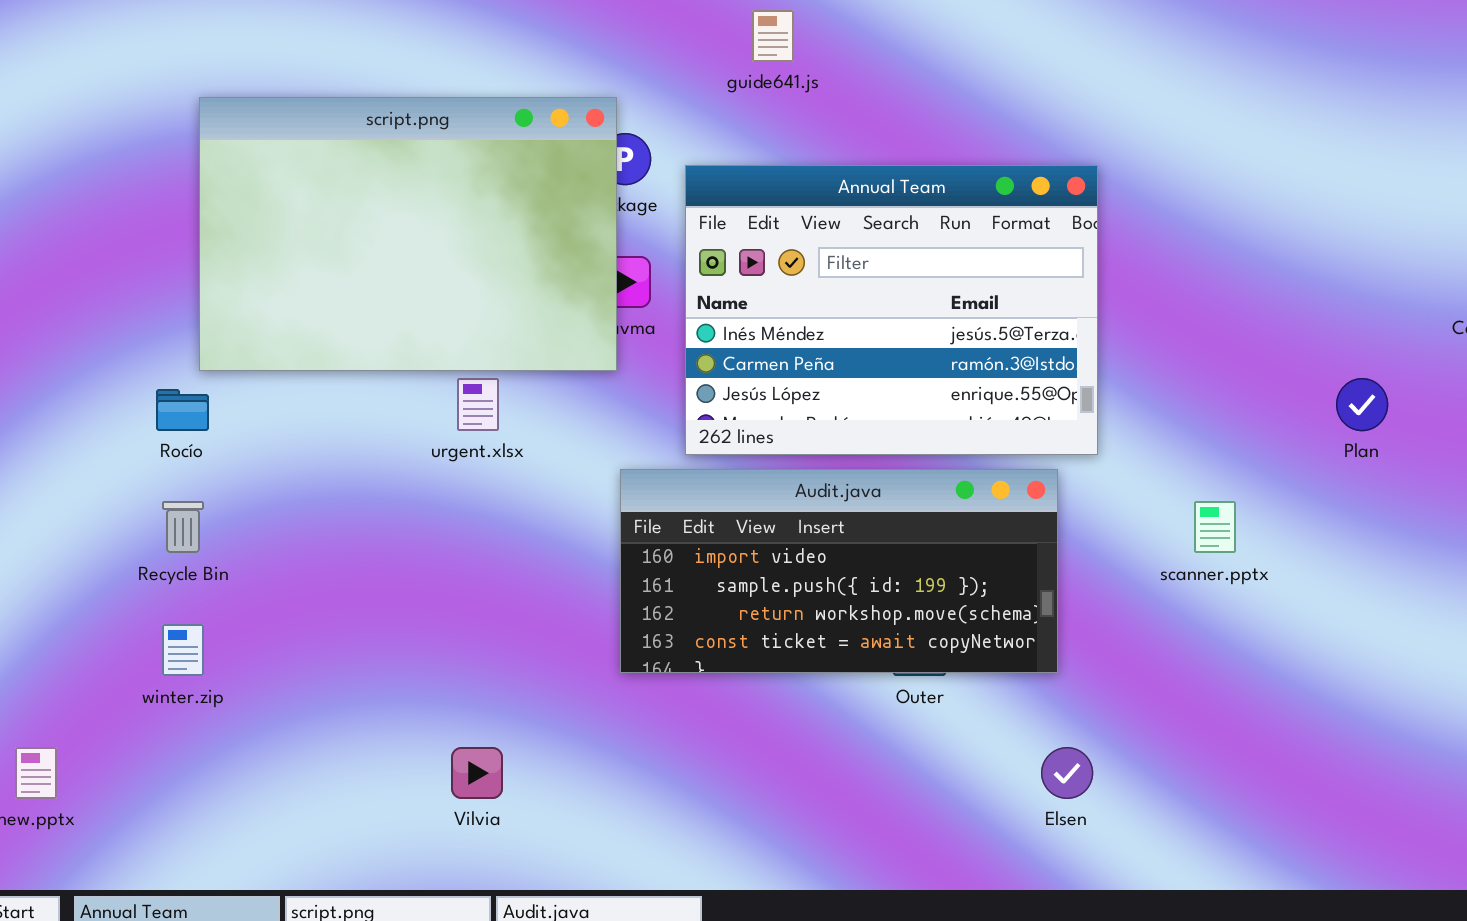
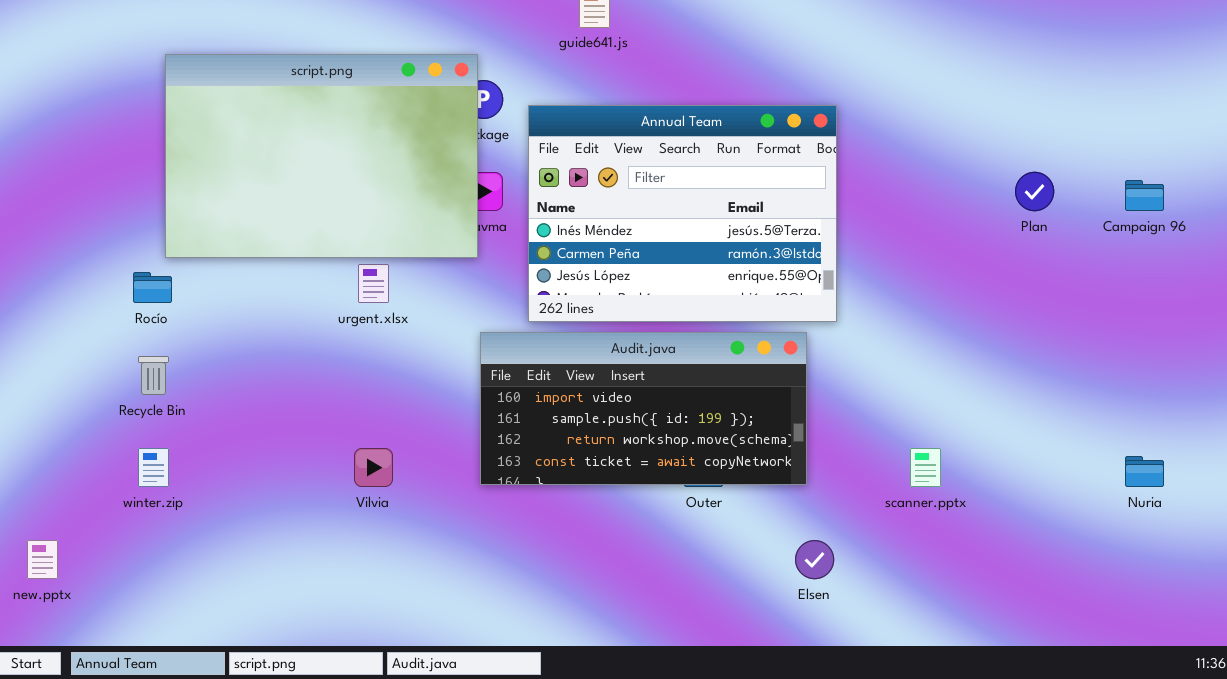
Plan: [1336,378,1388,431] -> [1015,172,1054,211], moved
scanner.pptx: [1194,501,1236,553] -> [910,448,941,487], moved
Vilvia: [451,747,503,799] -> [354,448,393,487], moved

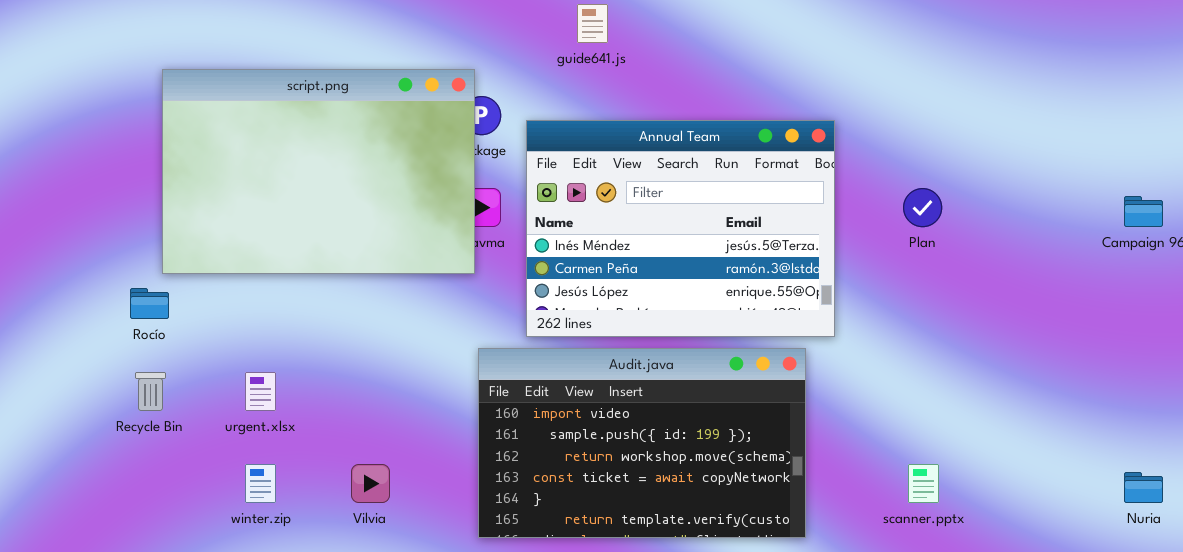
Plan: [1015,172,1054,211] -> [903,188,942,227], moved
urgent.xlsx: [358,264,389,303] -> [245,372,276,411], moved
Audit.java: [480,332,807,485] -> [478,348,806,538], resized
winter.zip: [138,448,169,487] -> [245,464,276,503], moved

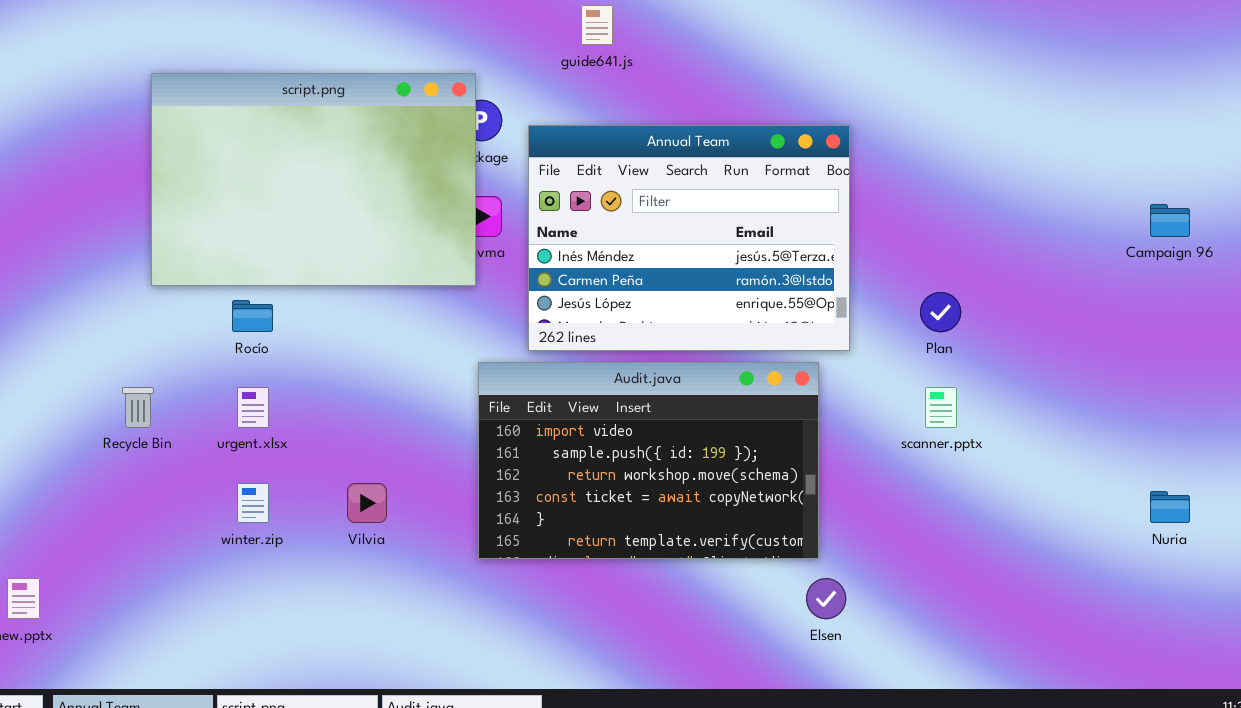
Plan: [903,188,942,227] -> [920,292,961,332], moved
Rocío: [130,288,169,319] -> [232,300,273,332], moved
scanner.pptx: [908,464,939,503] -> [925,387,957,428], moved

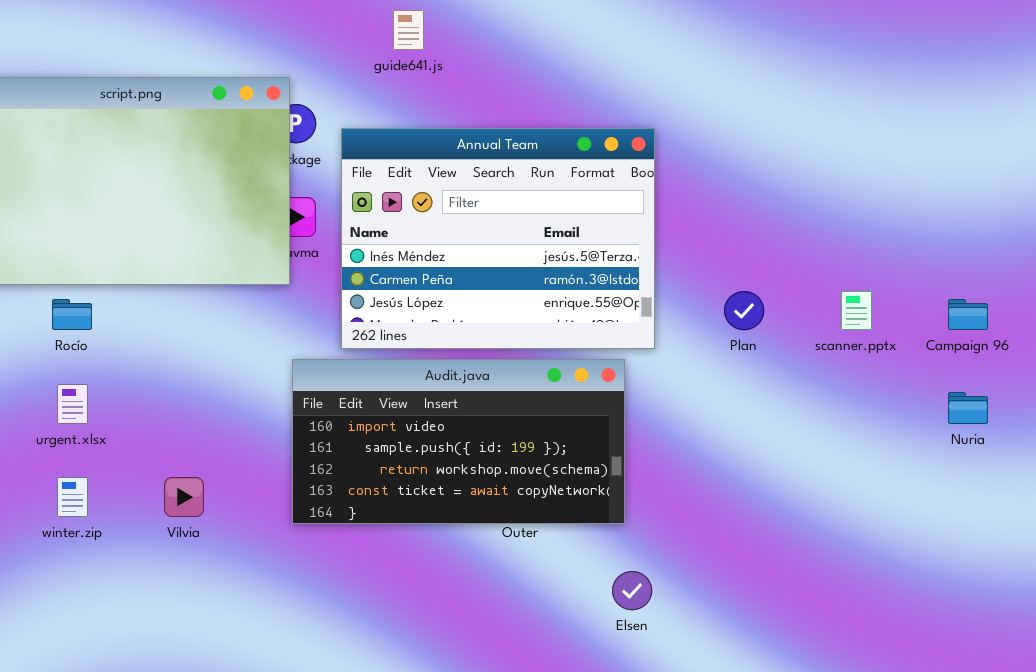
Campaign 96: [1150,204,1190,237] -> [948,299,988,330], moved
Audit.java: [478,362,819,559] -> [292,359,625,524], resized
scanner.pptx: [925,387,957,428] -> [841,291,872,330], moved
Nuria: [1150,491,1190,523] -> [948,392,988,424], moved

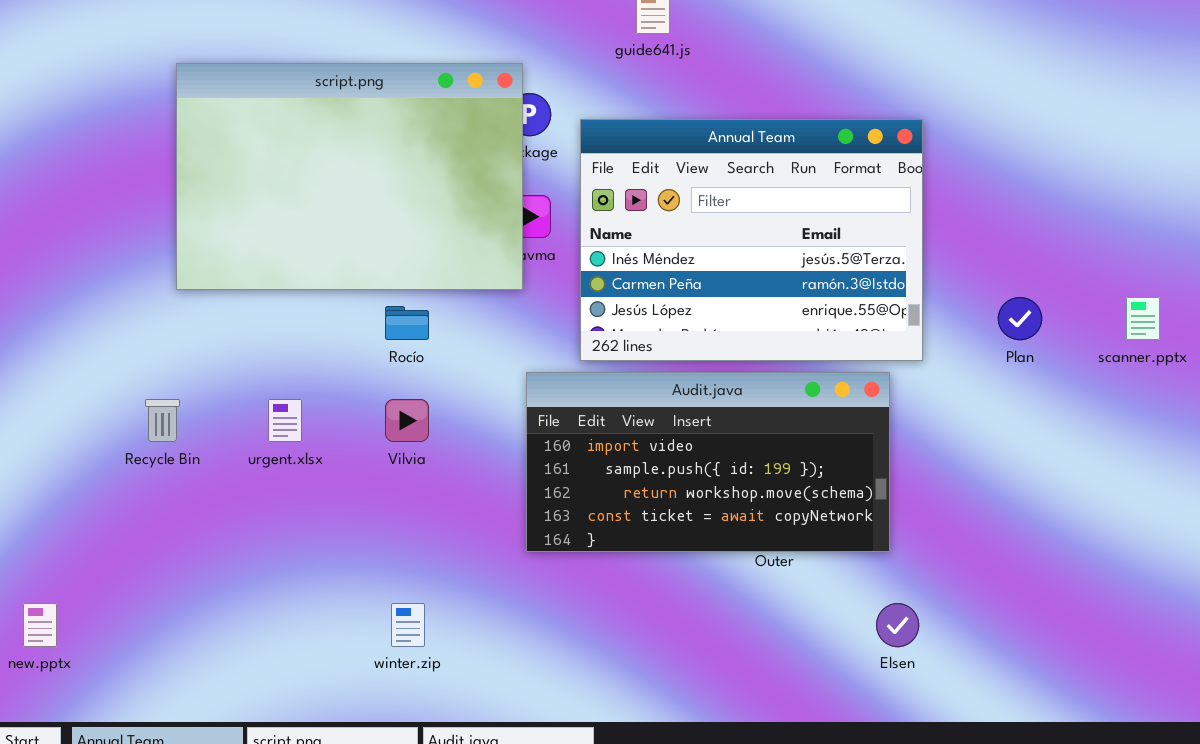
Rocío: [52,299,92,330] -> [385,306,429,340], moved
winter.zip: [57,477,88,517] -> [391,603,425,647], moved
Vilvia: [164,477,204,517] -> [385,399,429,442], moved

